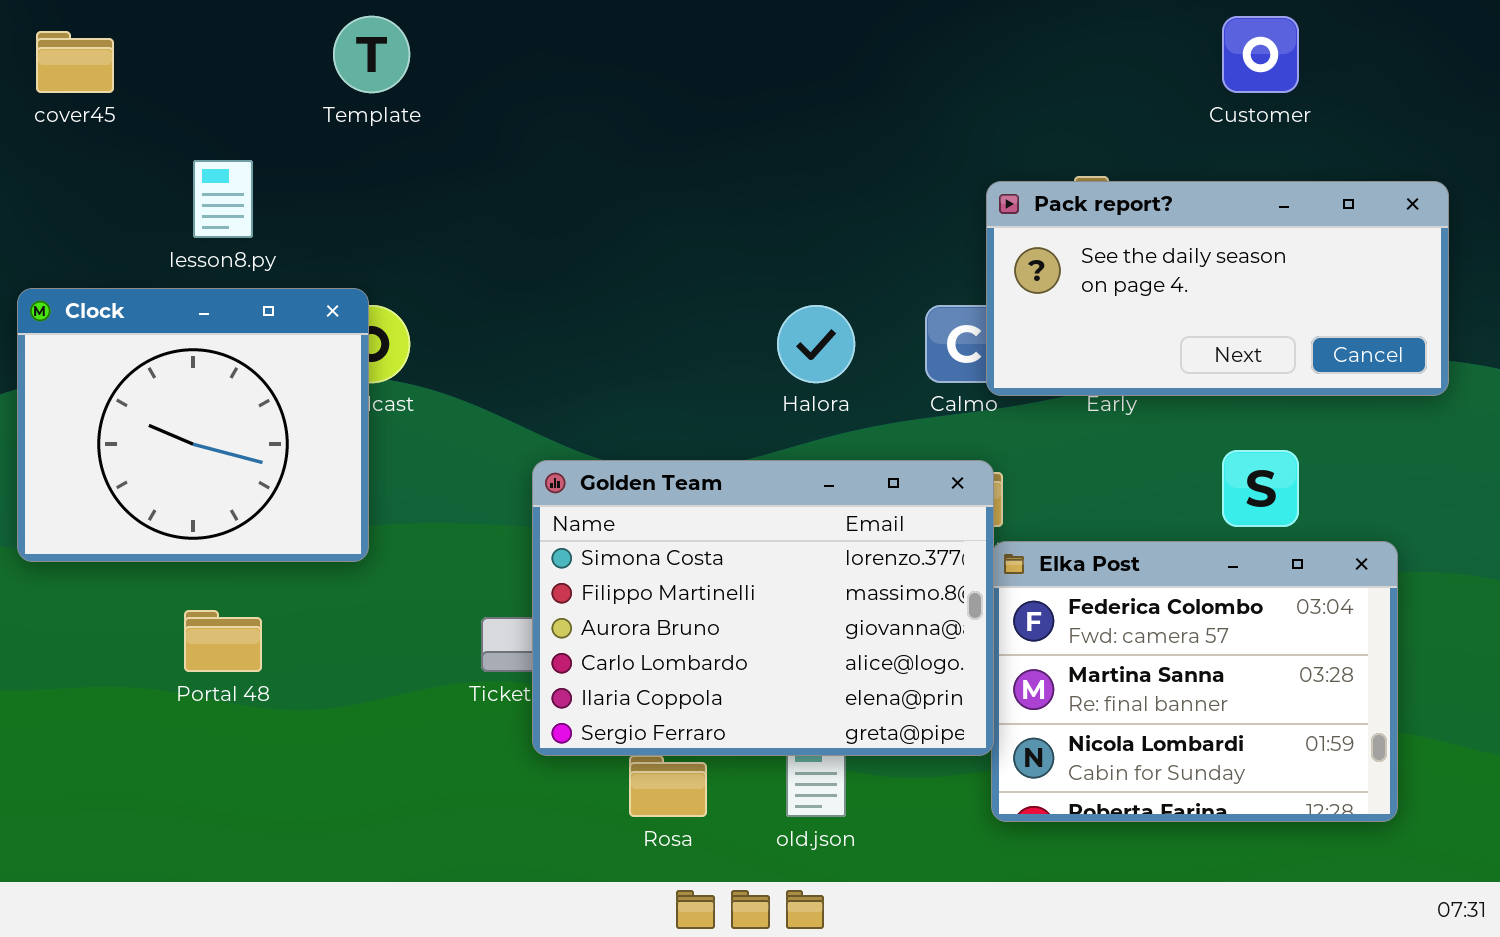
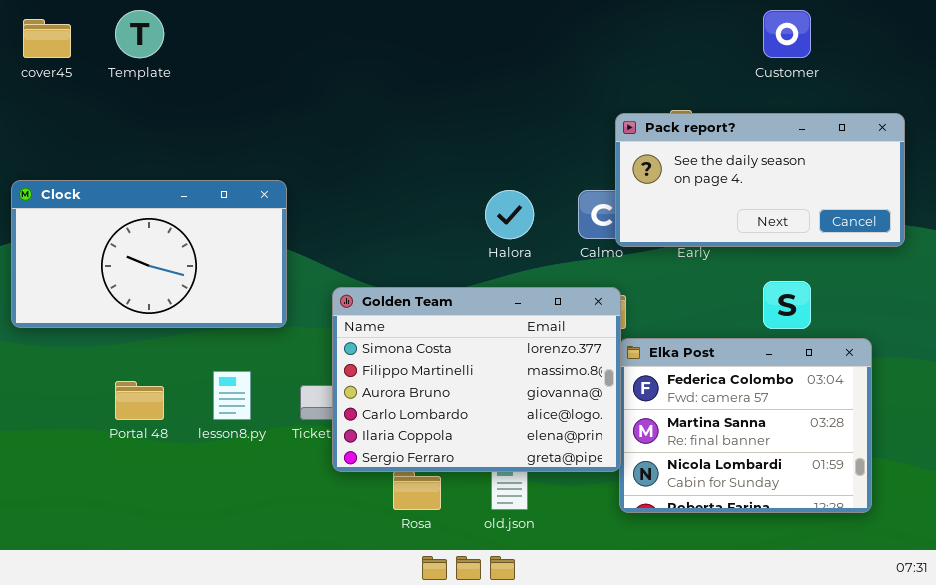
Template: [333,16,410,93] -> [115,10,164,58], moved
lesson8.py: [193,160,253,238] -> [213,371,251,420], moved
Clock: [17,288,369,562] -> [11,180,287,328], resized

